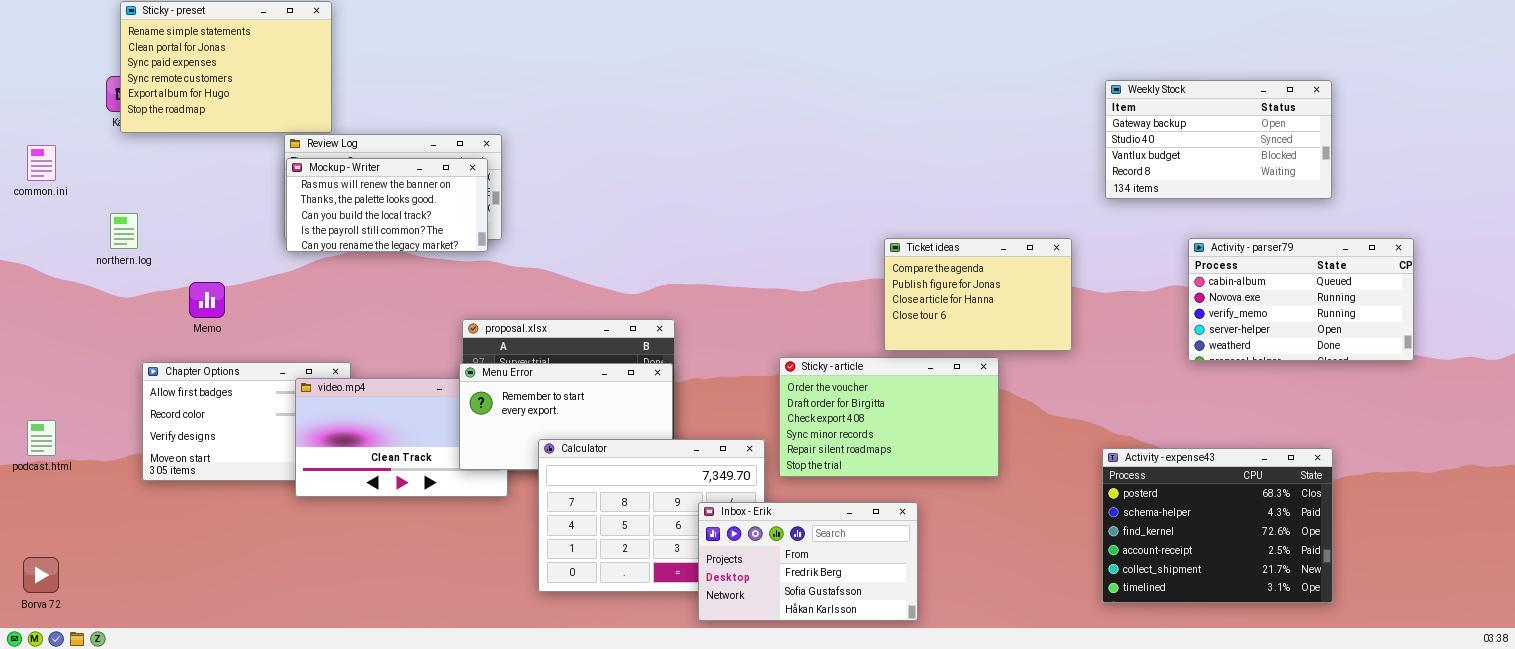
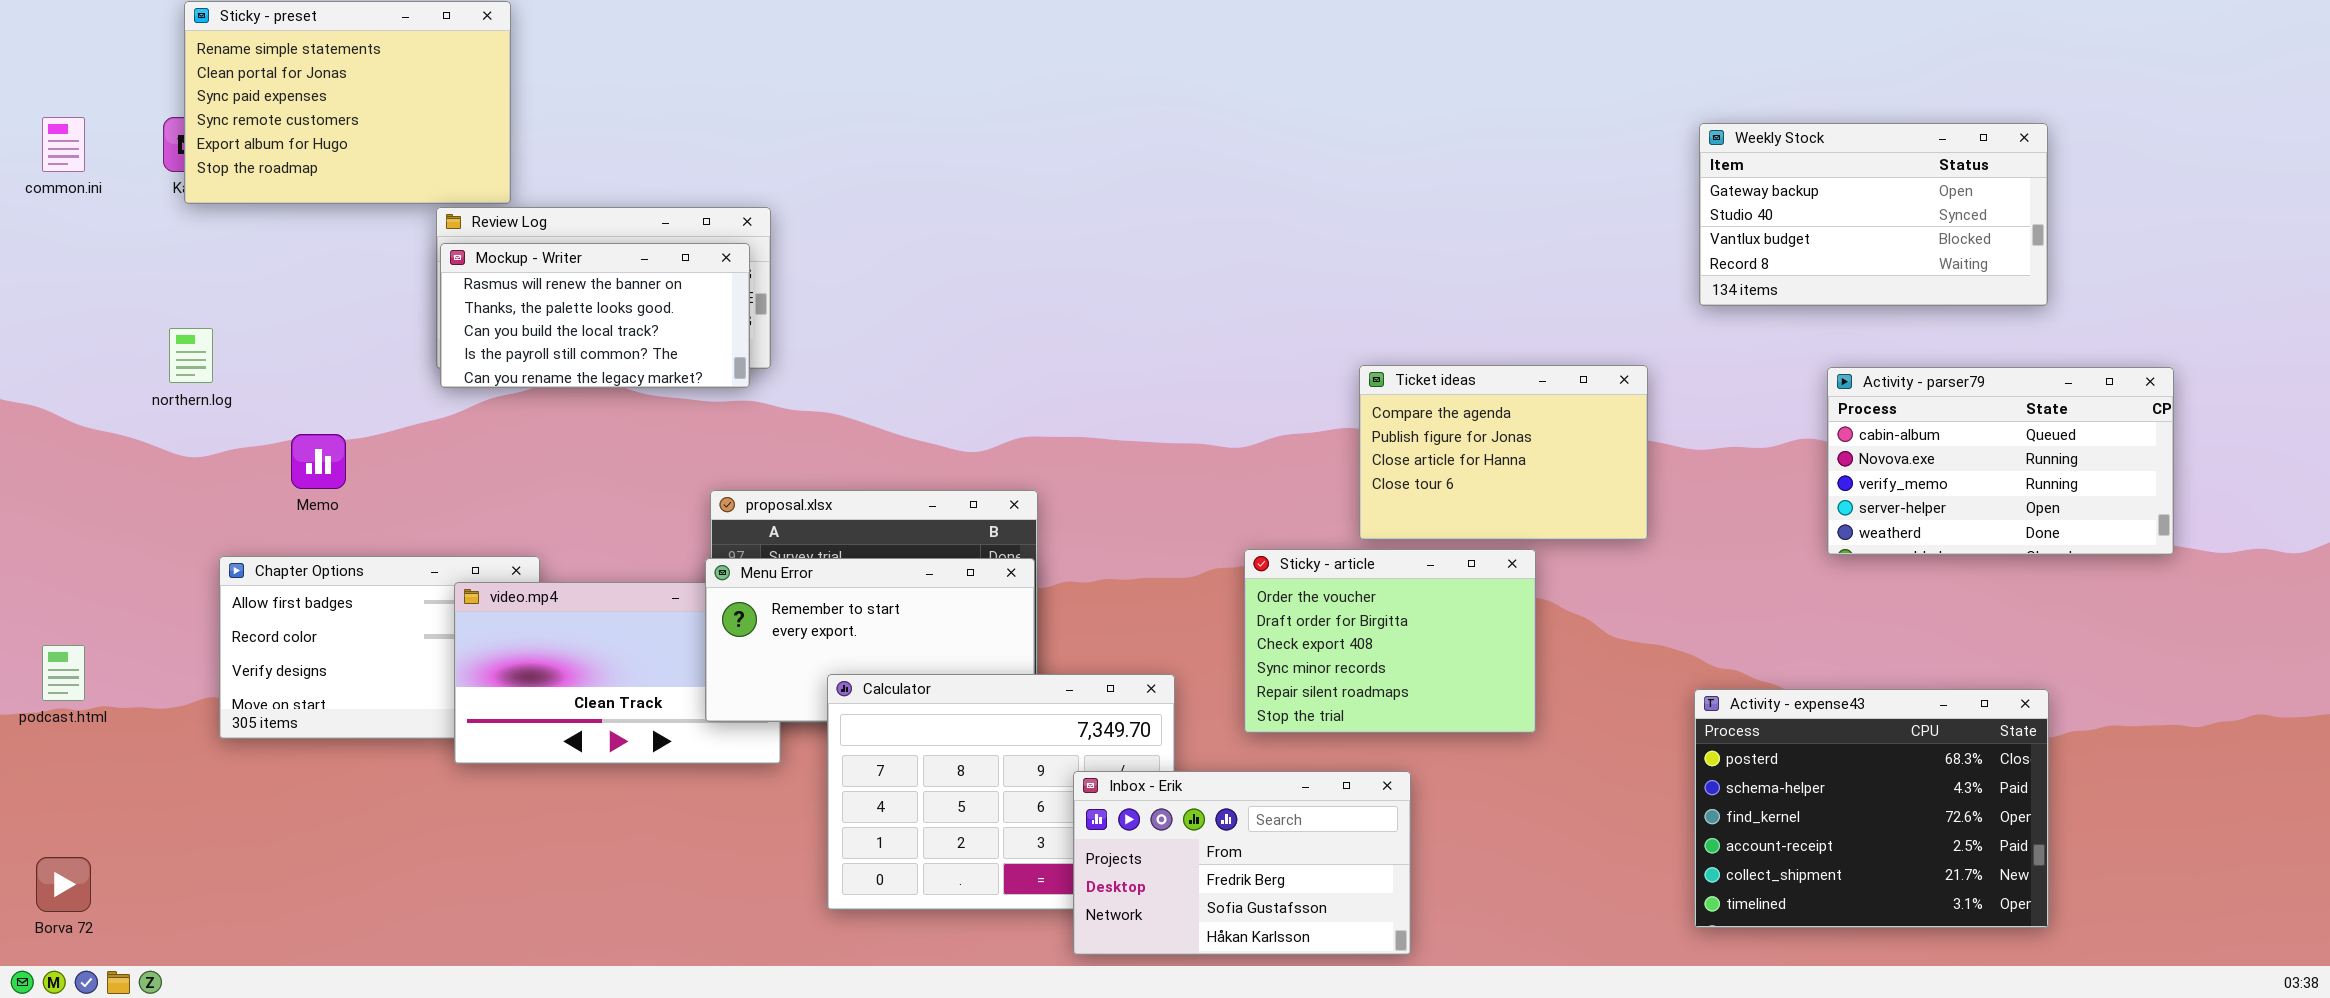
common.ini: [27,145,56,181] -> [42,117,85,172], moved
Sticky - article: [779,357,999,477] -> [1244,549,1536,733], resized

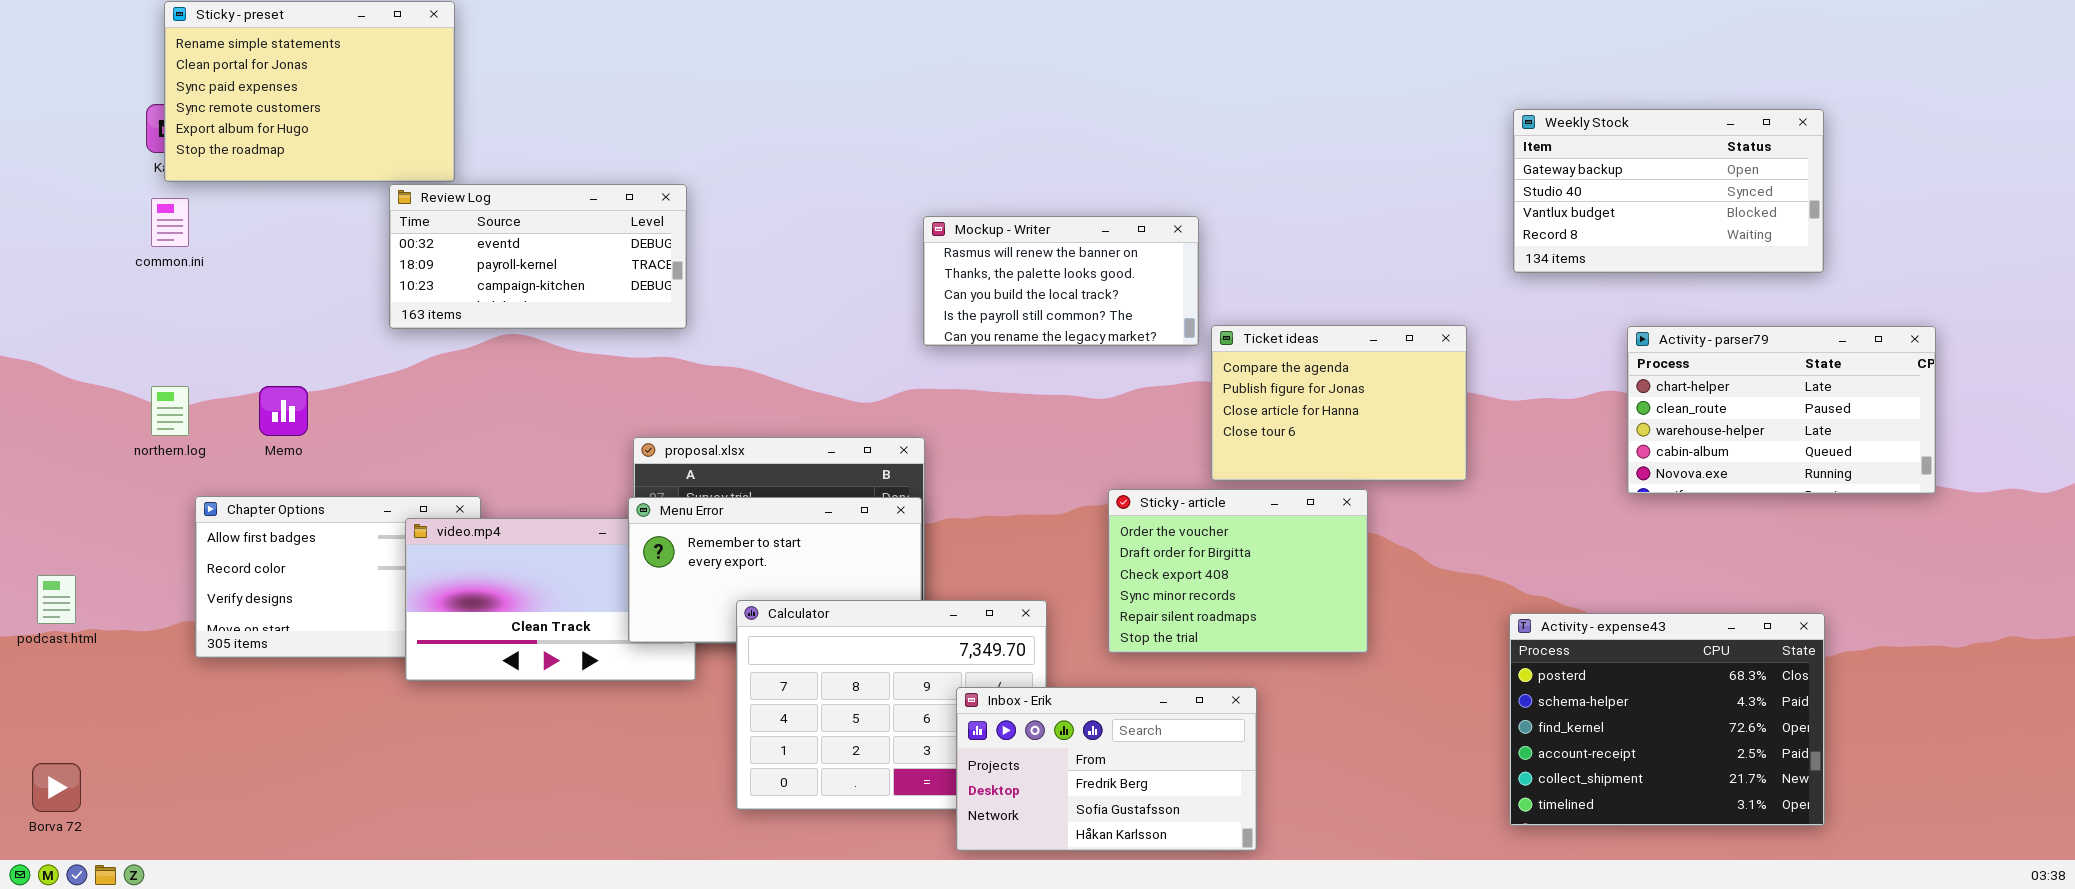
common.ini: [42,117,85,172] -> [151,198,189,247], moved
Mockup - Writer: [440,243,750,388] -> [923,216,1199,346], moved
northern.log: [169,328,213,383] -> [151,386,189,436], moved
Activity - parser79: [1827,367,2174,555] -> [1627,326,1936,494], scrolled up 3 rows

